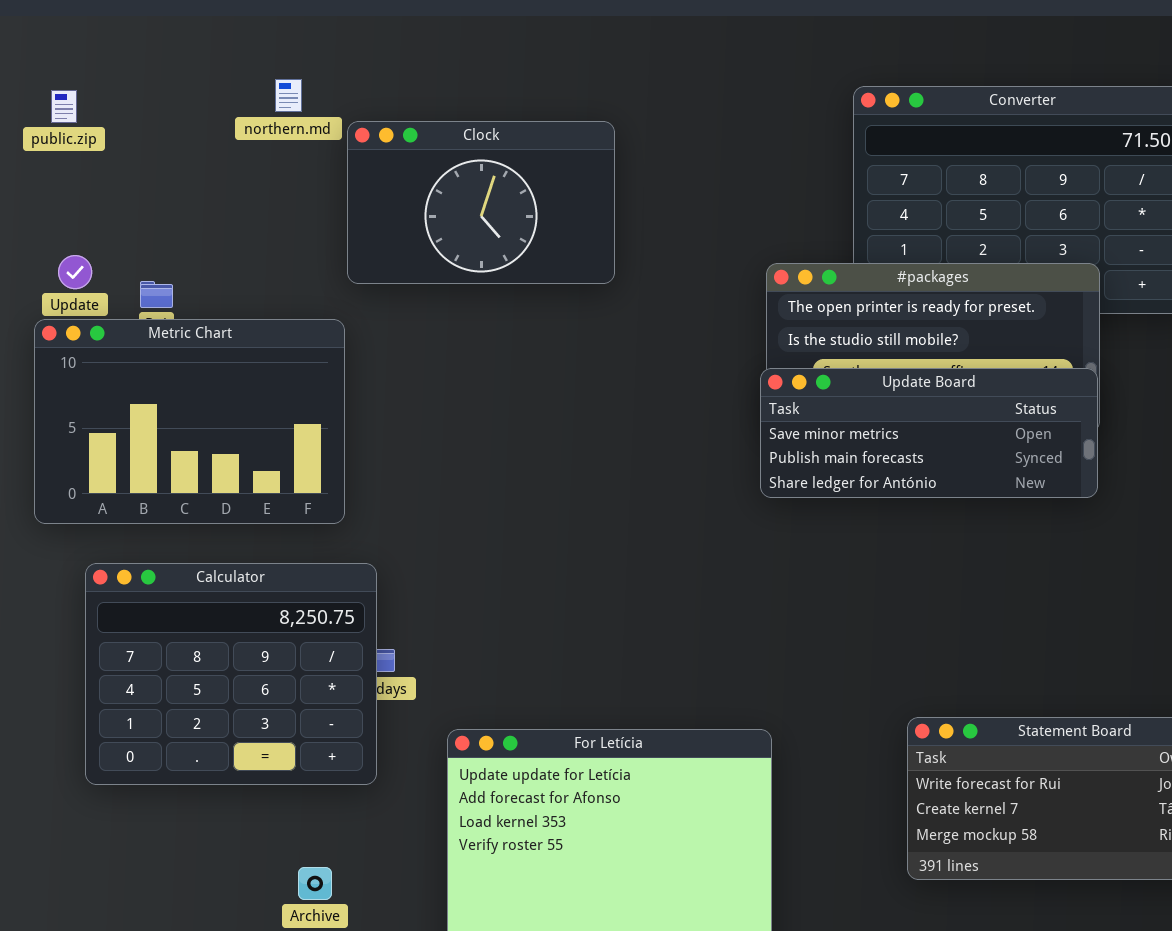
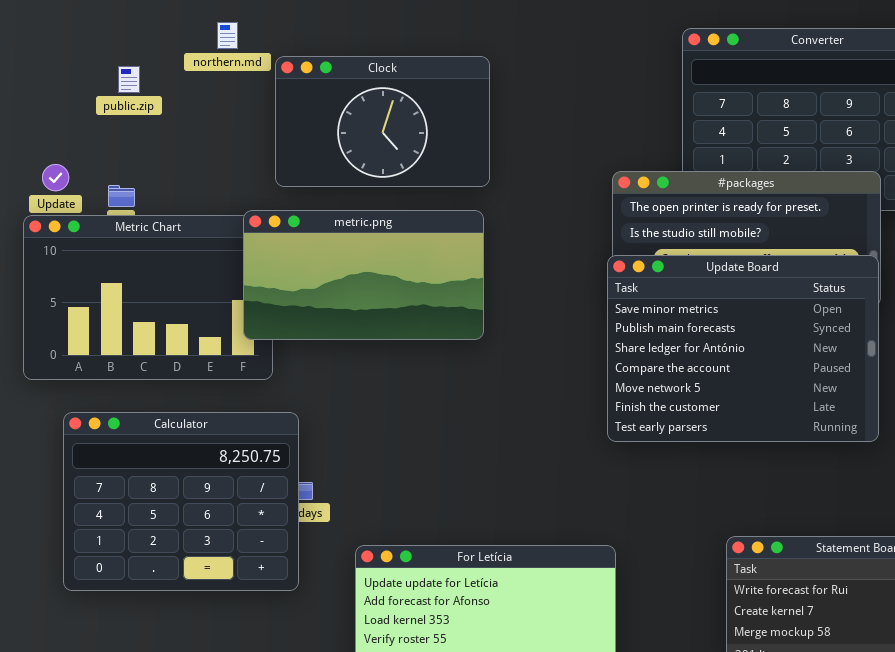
public.zip: [51,90,77,123] -> [118,66,140,93], moved
metric.png: none -> [243,210,484,340], opened
Update Board: [760,368,1098,498] -> [607,255,879,442], resized

